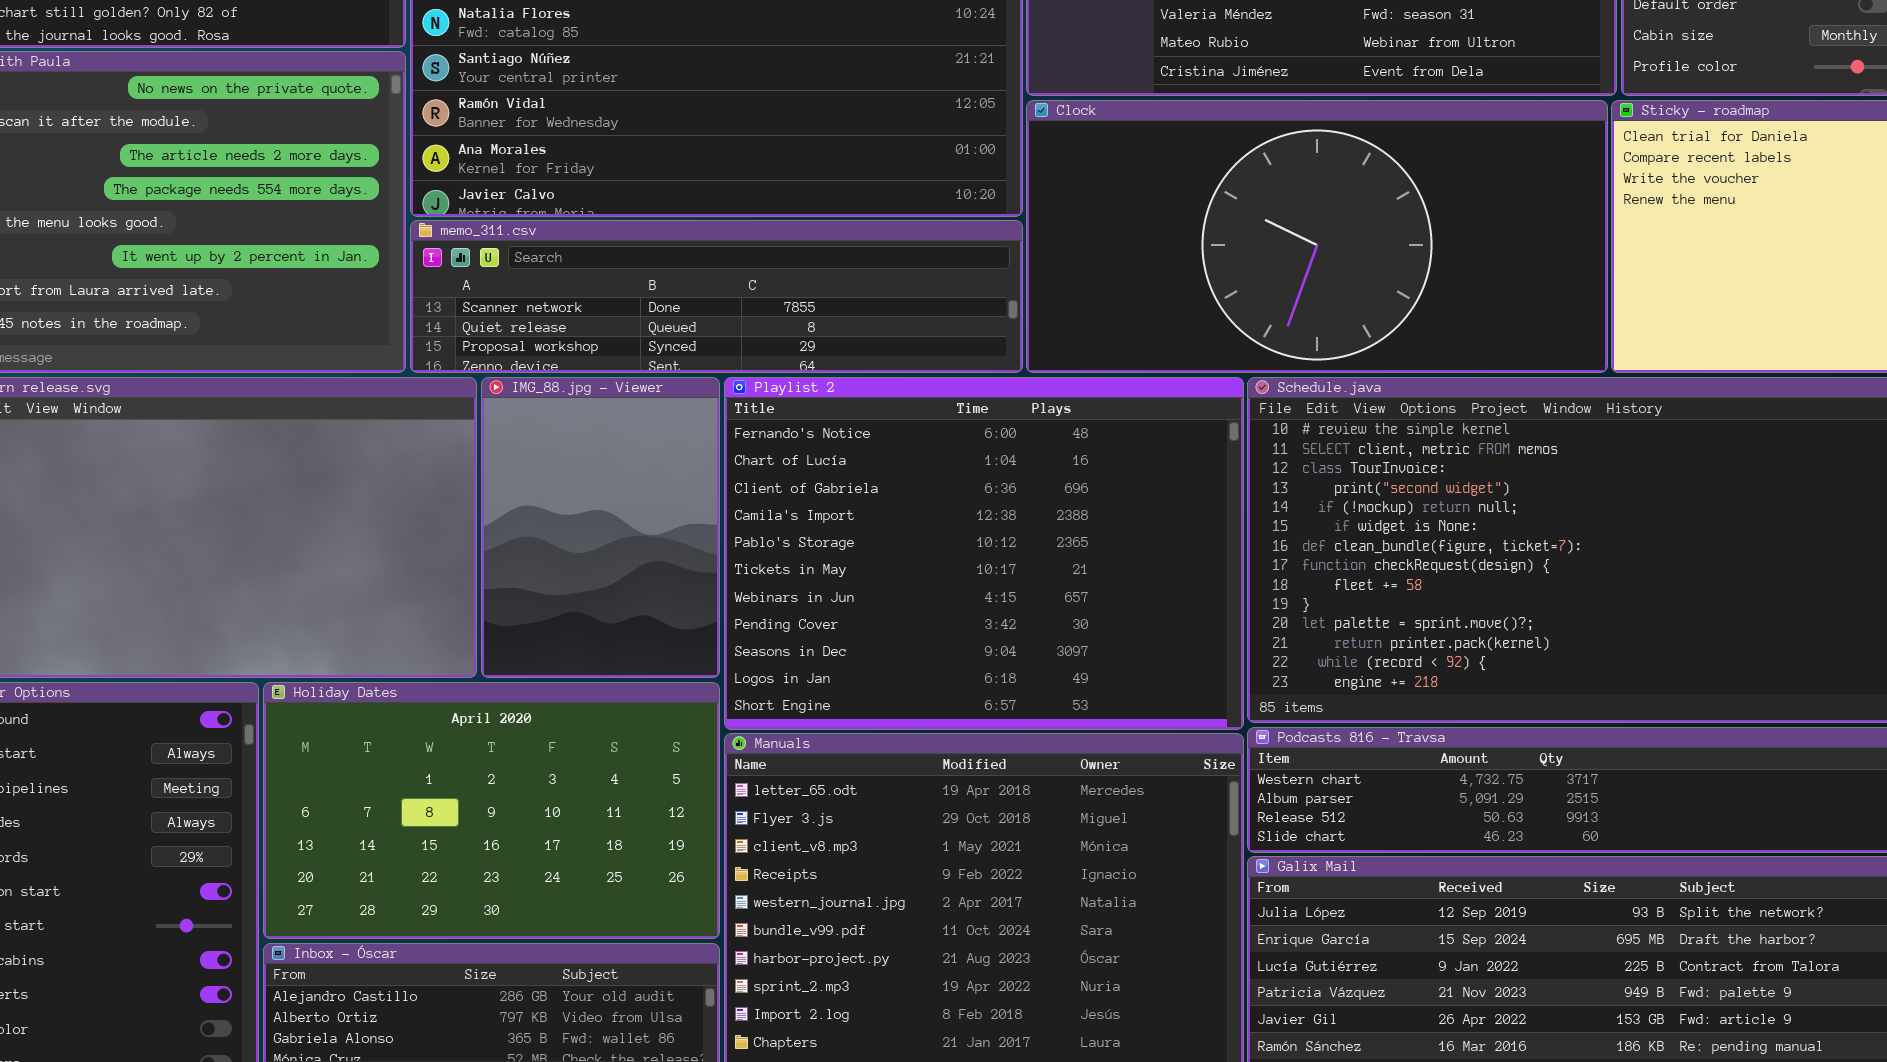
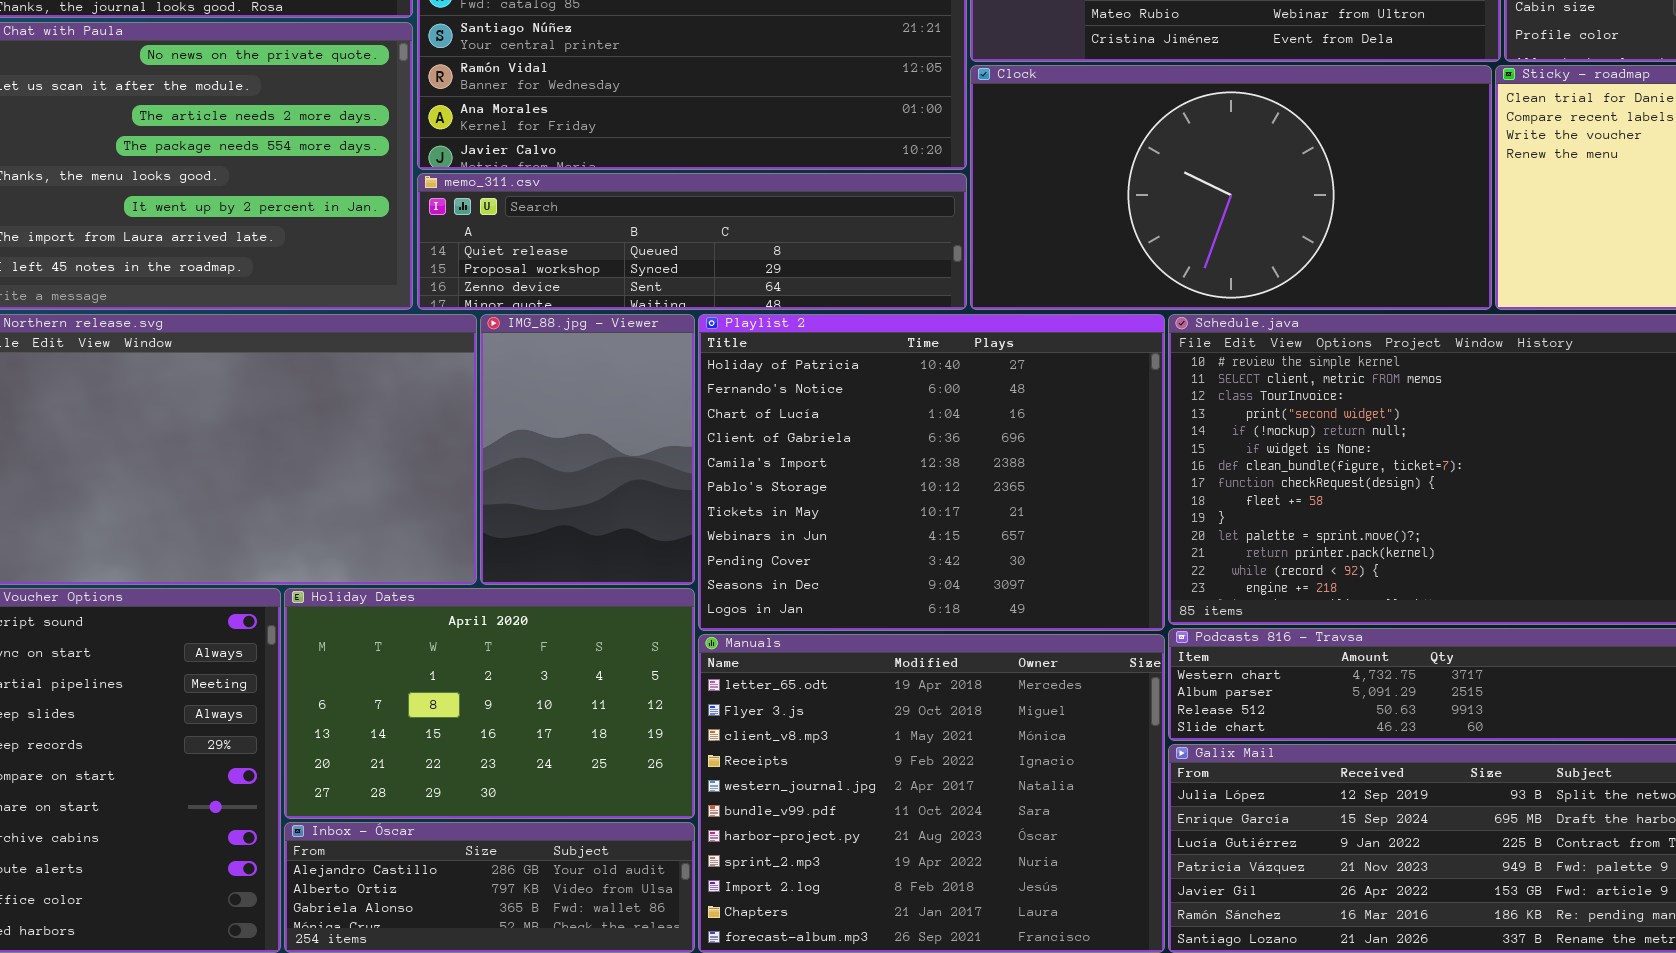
memo_311.csv: [410,220,1023,373] -> [417,173,967,310], scrolled down 1 row
Playlist 2: [724,377,1244,730] -> [698,314,1165,631], scrolled up 1 row

